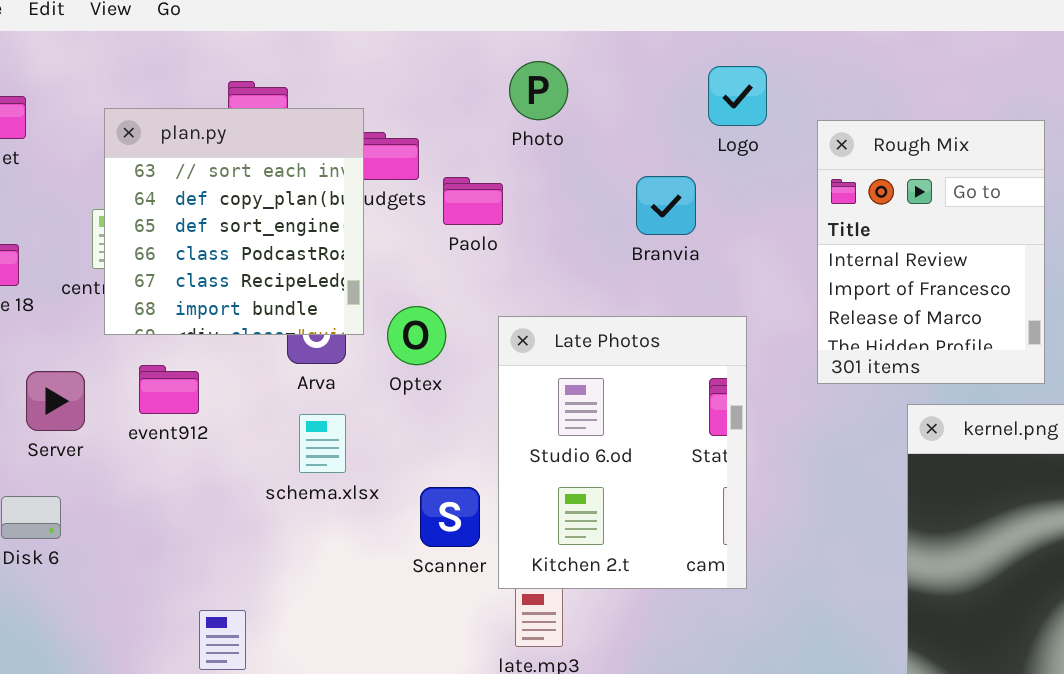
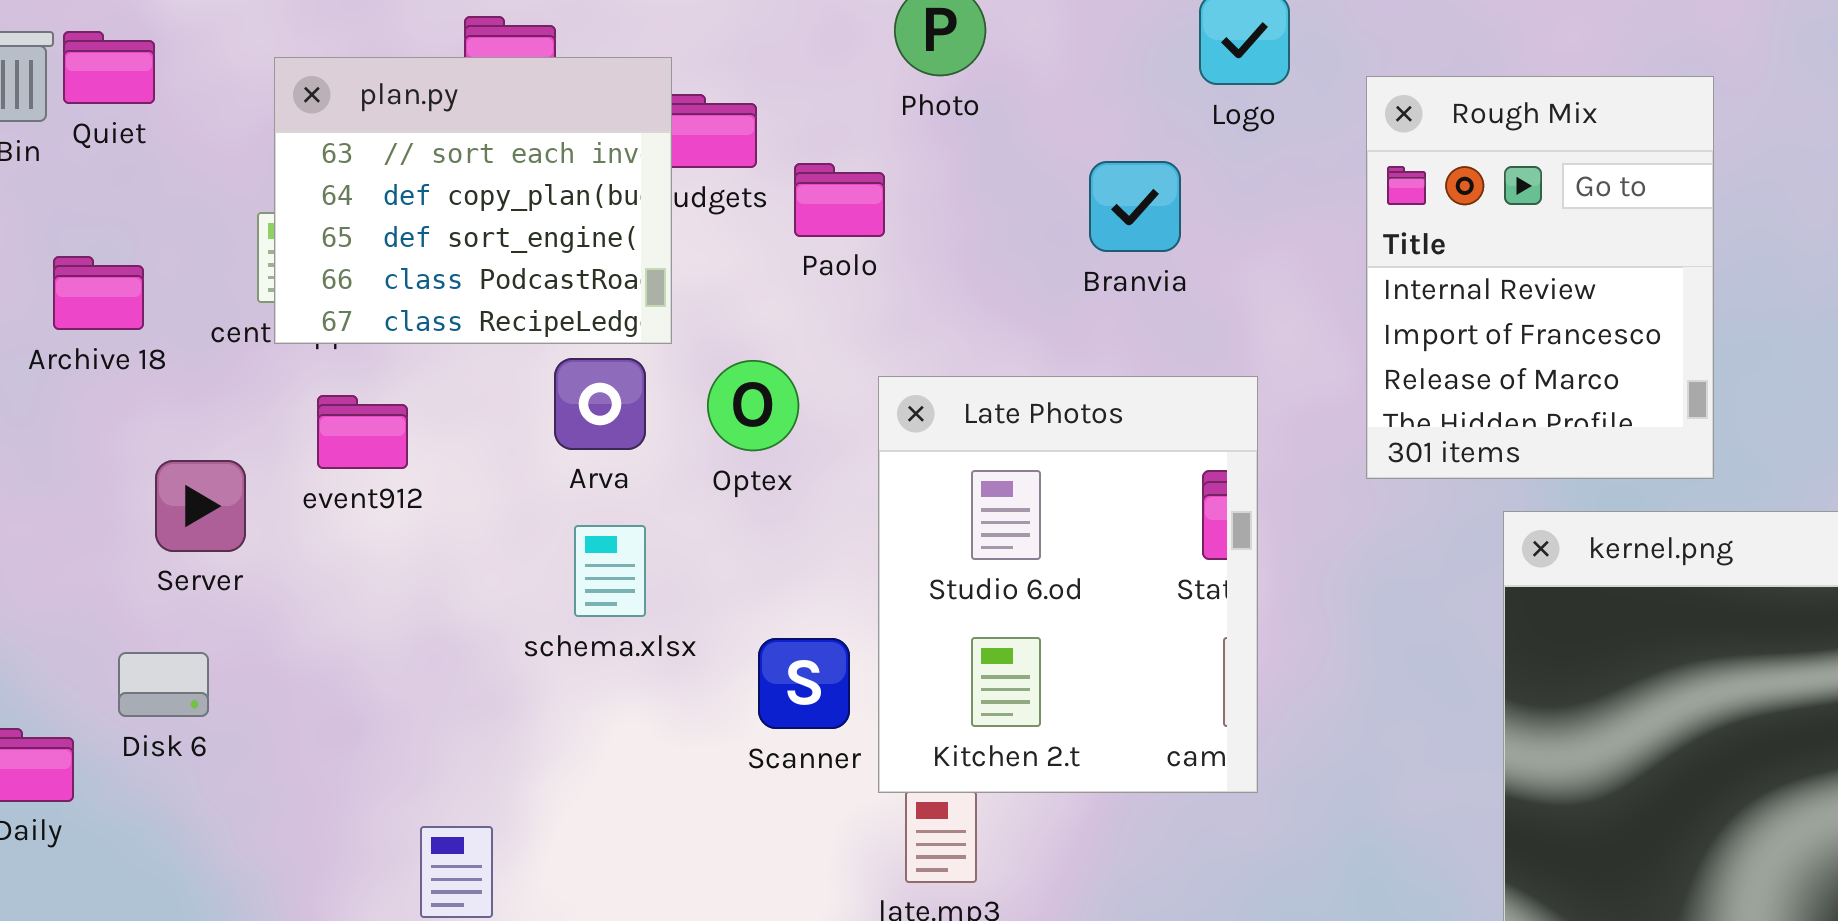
plan.py: [104,108,364,335] -> [274,57,672,344], resized
event912: [139,365,199,414] -> [317,395,408,469], moved

